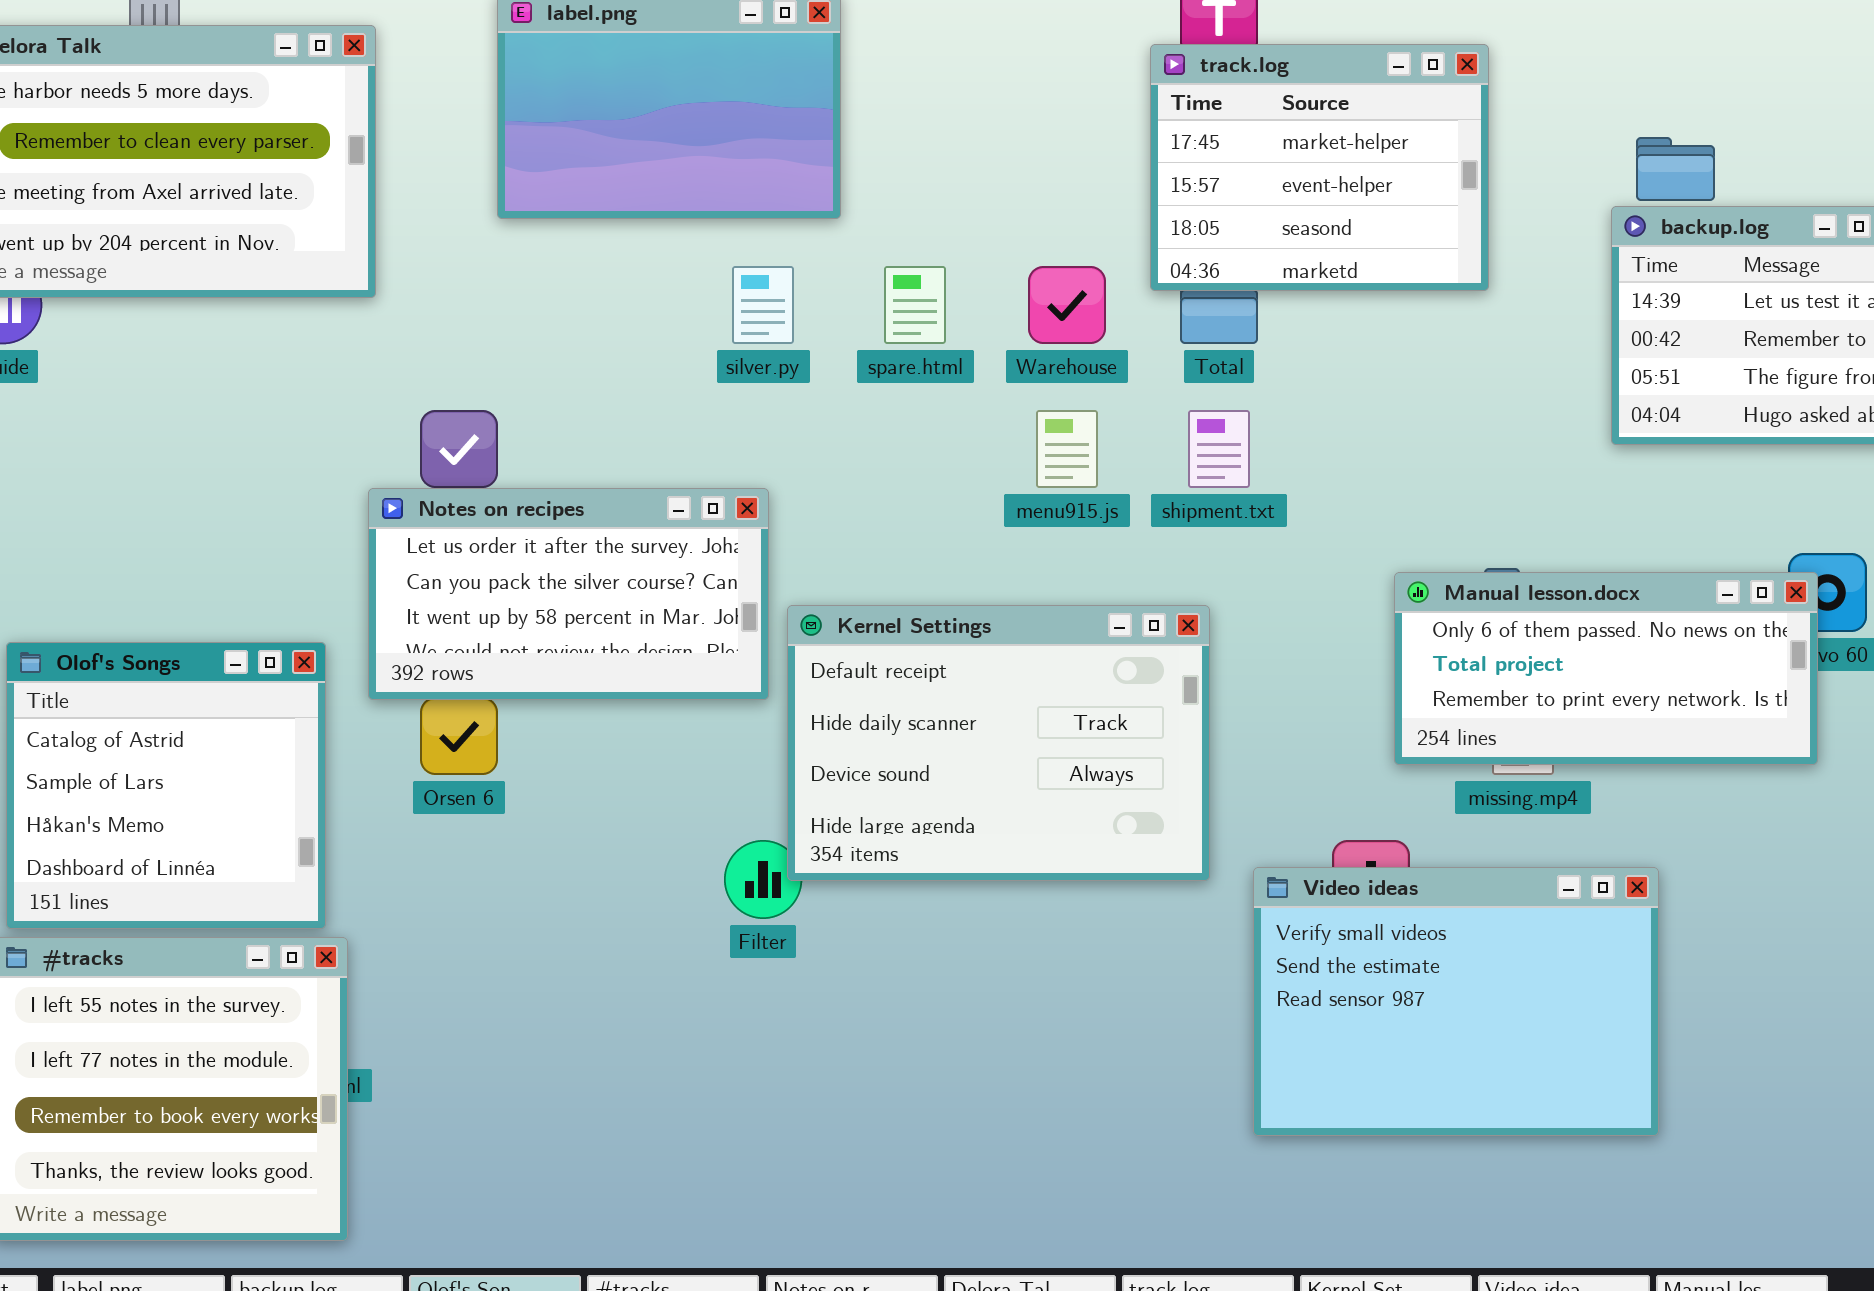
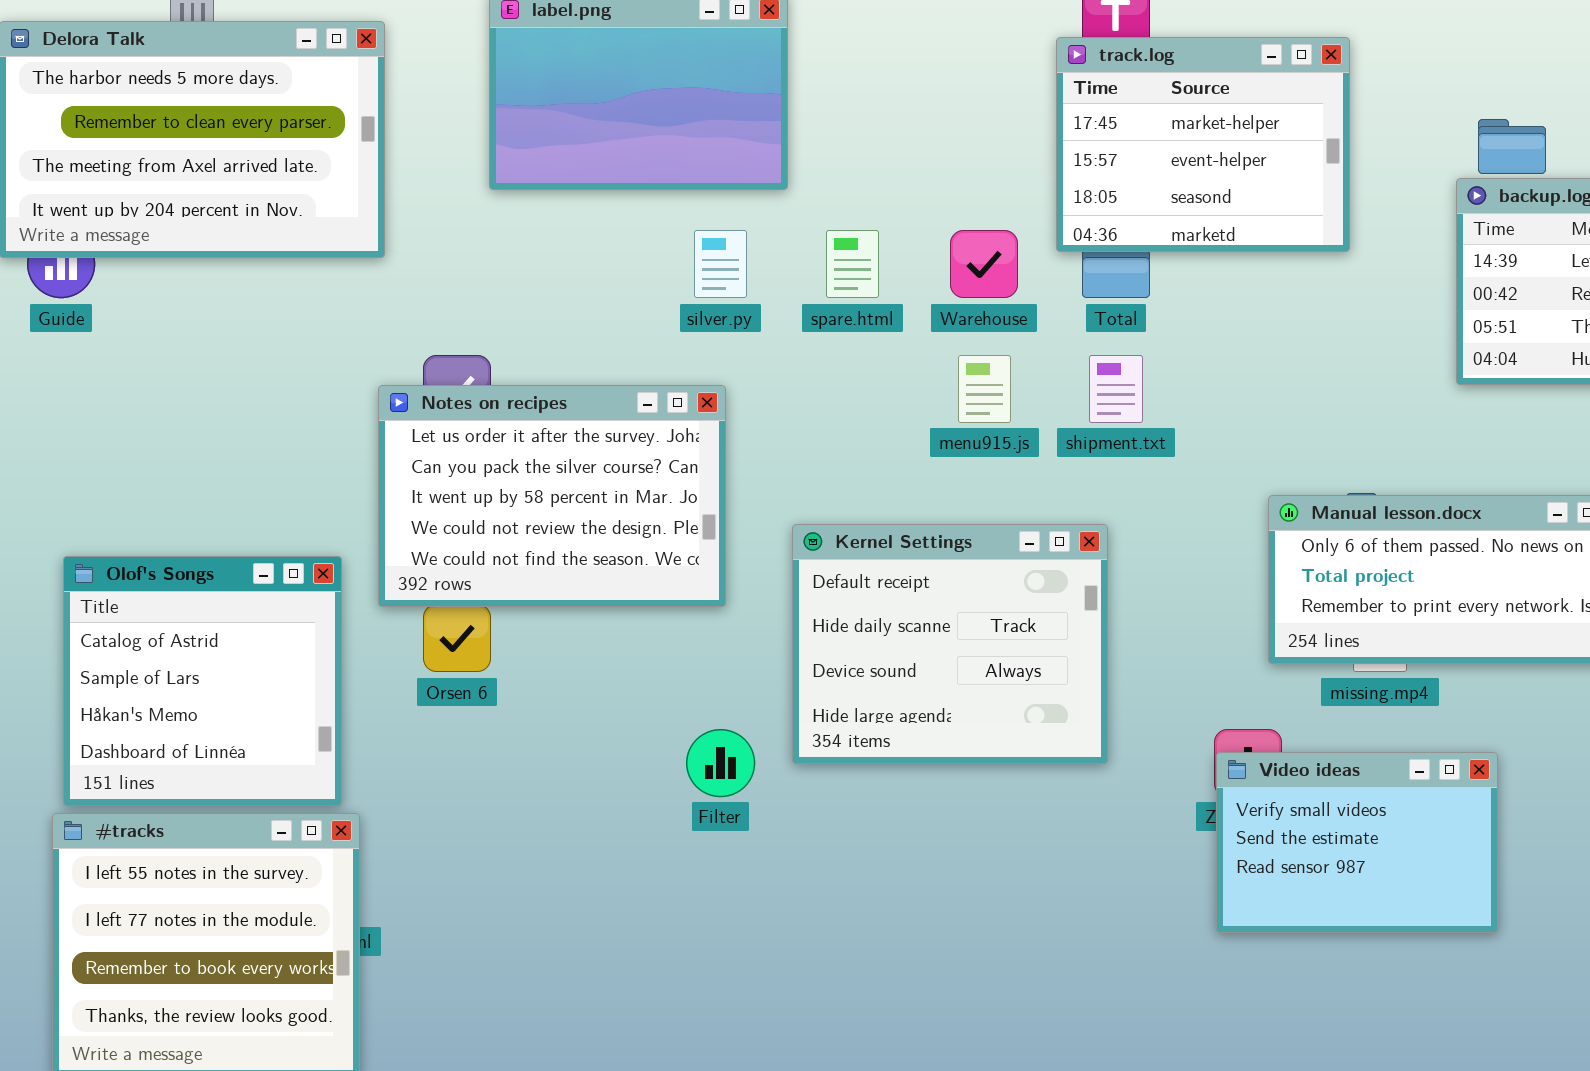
Notes on recipes: [368,488,769,700] -> [378,385,726,607], resized
Kernel Settings: [787,605,1210,881] -> [792,524,1108,764], resized
Video ideas: [1253,867,1659,1136] -> [1216,752,1498,933], resized

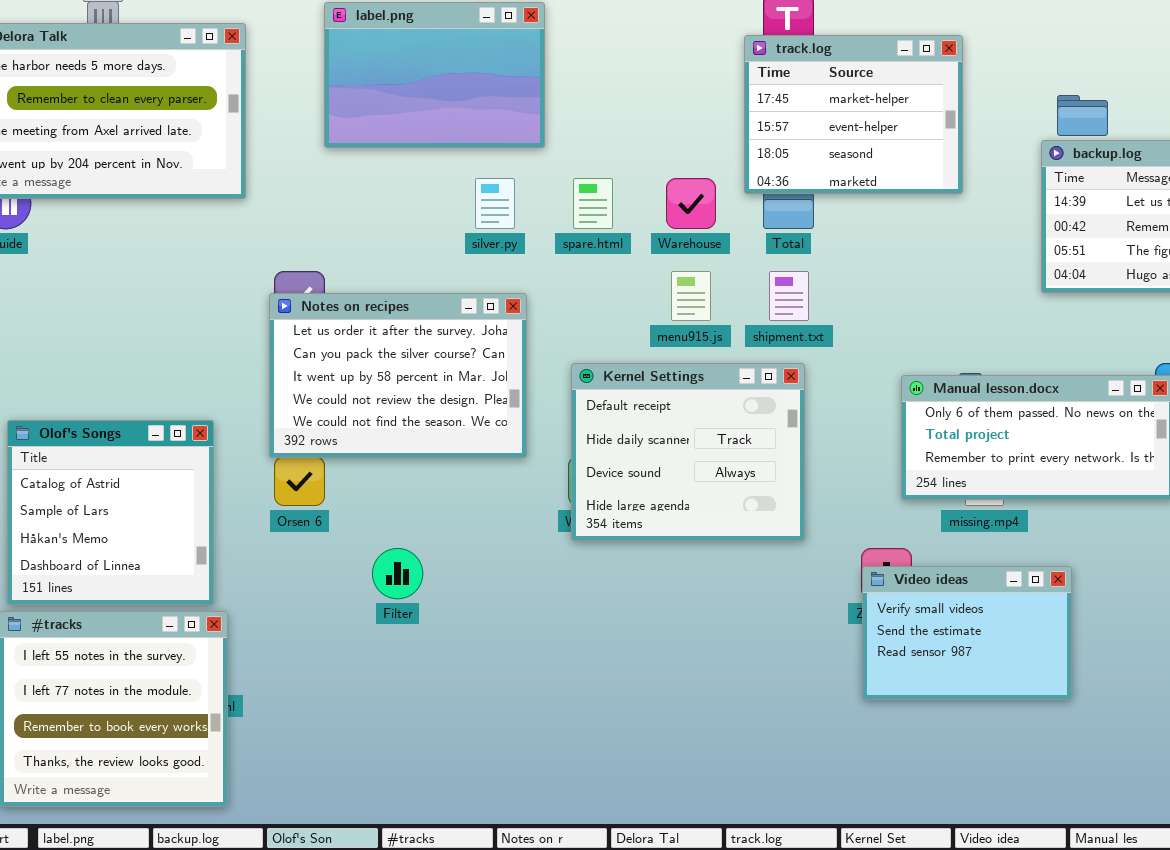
Notes on recipes: [378,385,726,607] -> [269,293,527,458], moved
Kernel Settings: [792,524,1108,764] -> [571,363,805,541], moved
Filter: [686,729,755,797] -> [372,548,423,599], moved

